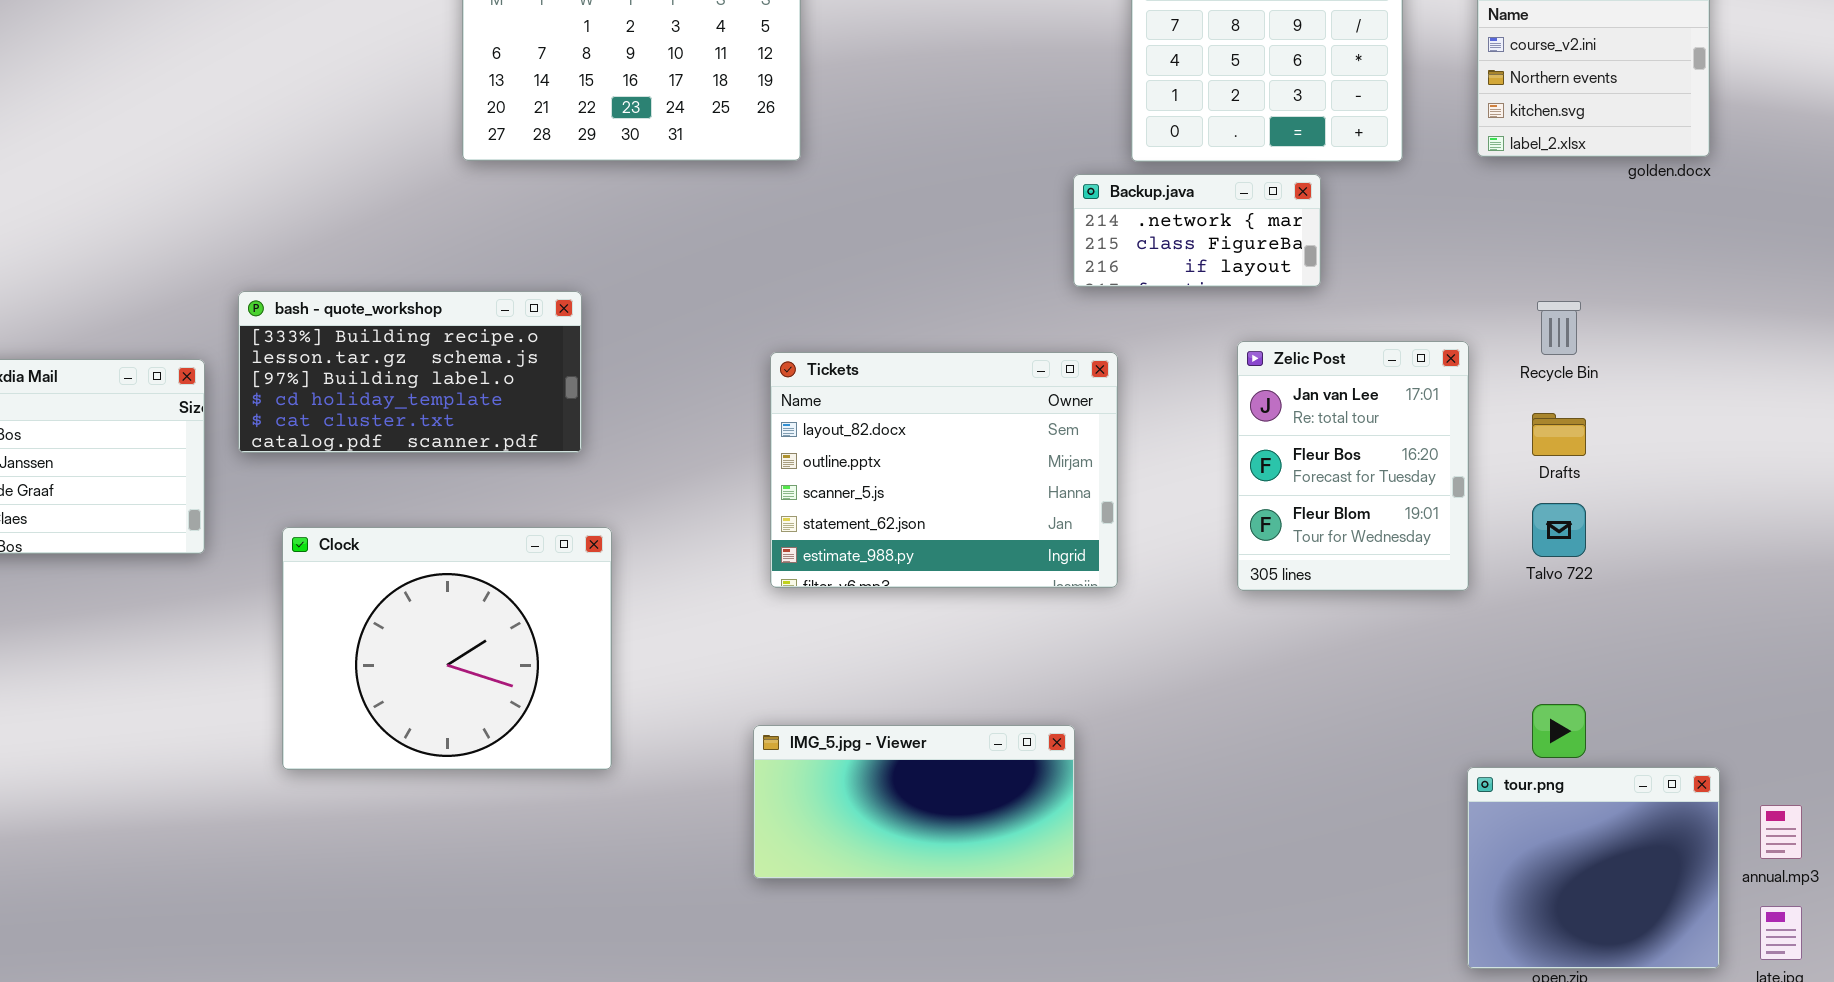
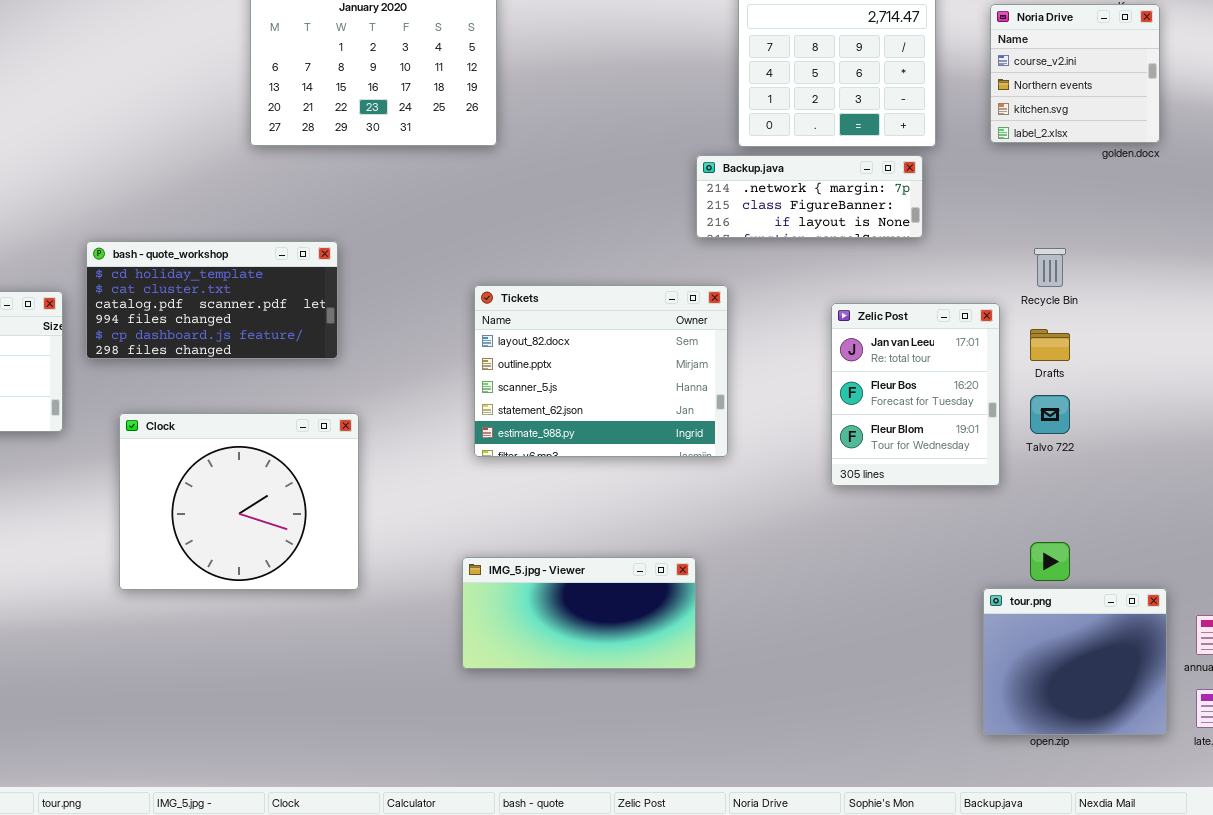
Backup.java: [1073,174,1321,287] -> [696,155,923,238], resized
bash - quote_workshop: [238,291,582,453] -> [86,241,338,359], scrolled down 3 rows
Zelic Post: [1237,341,1469,591] -> [831,303,1000,486], moved

